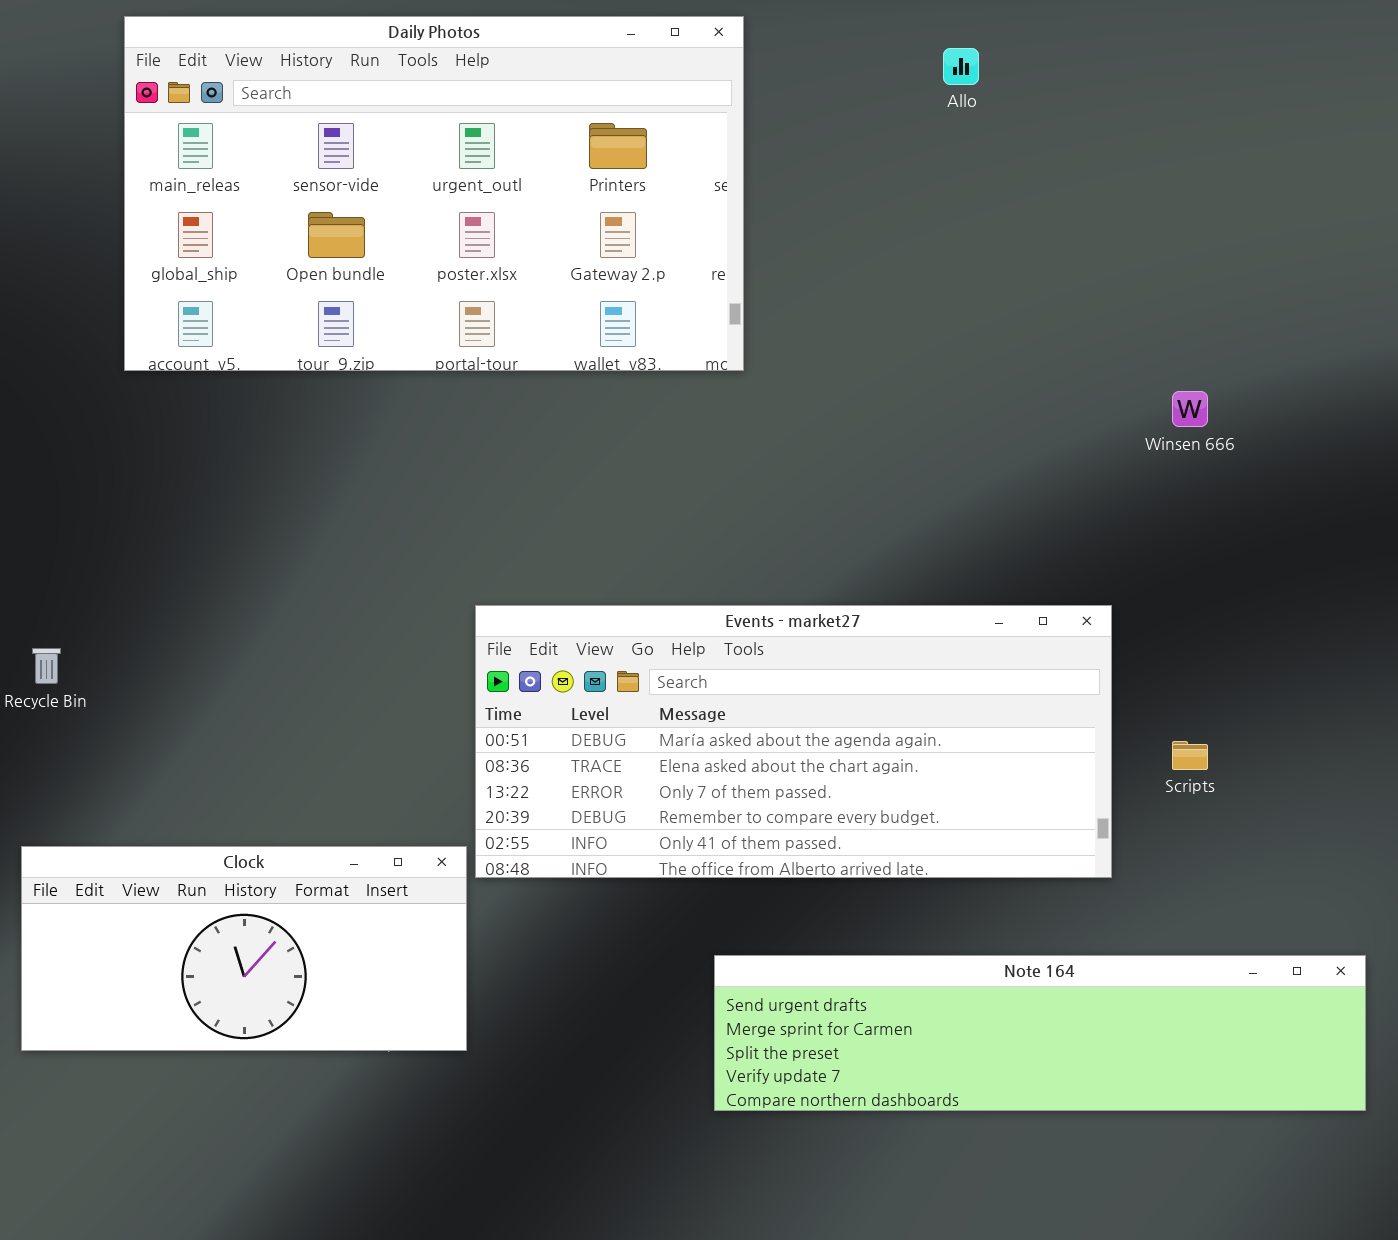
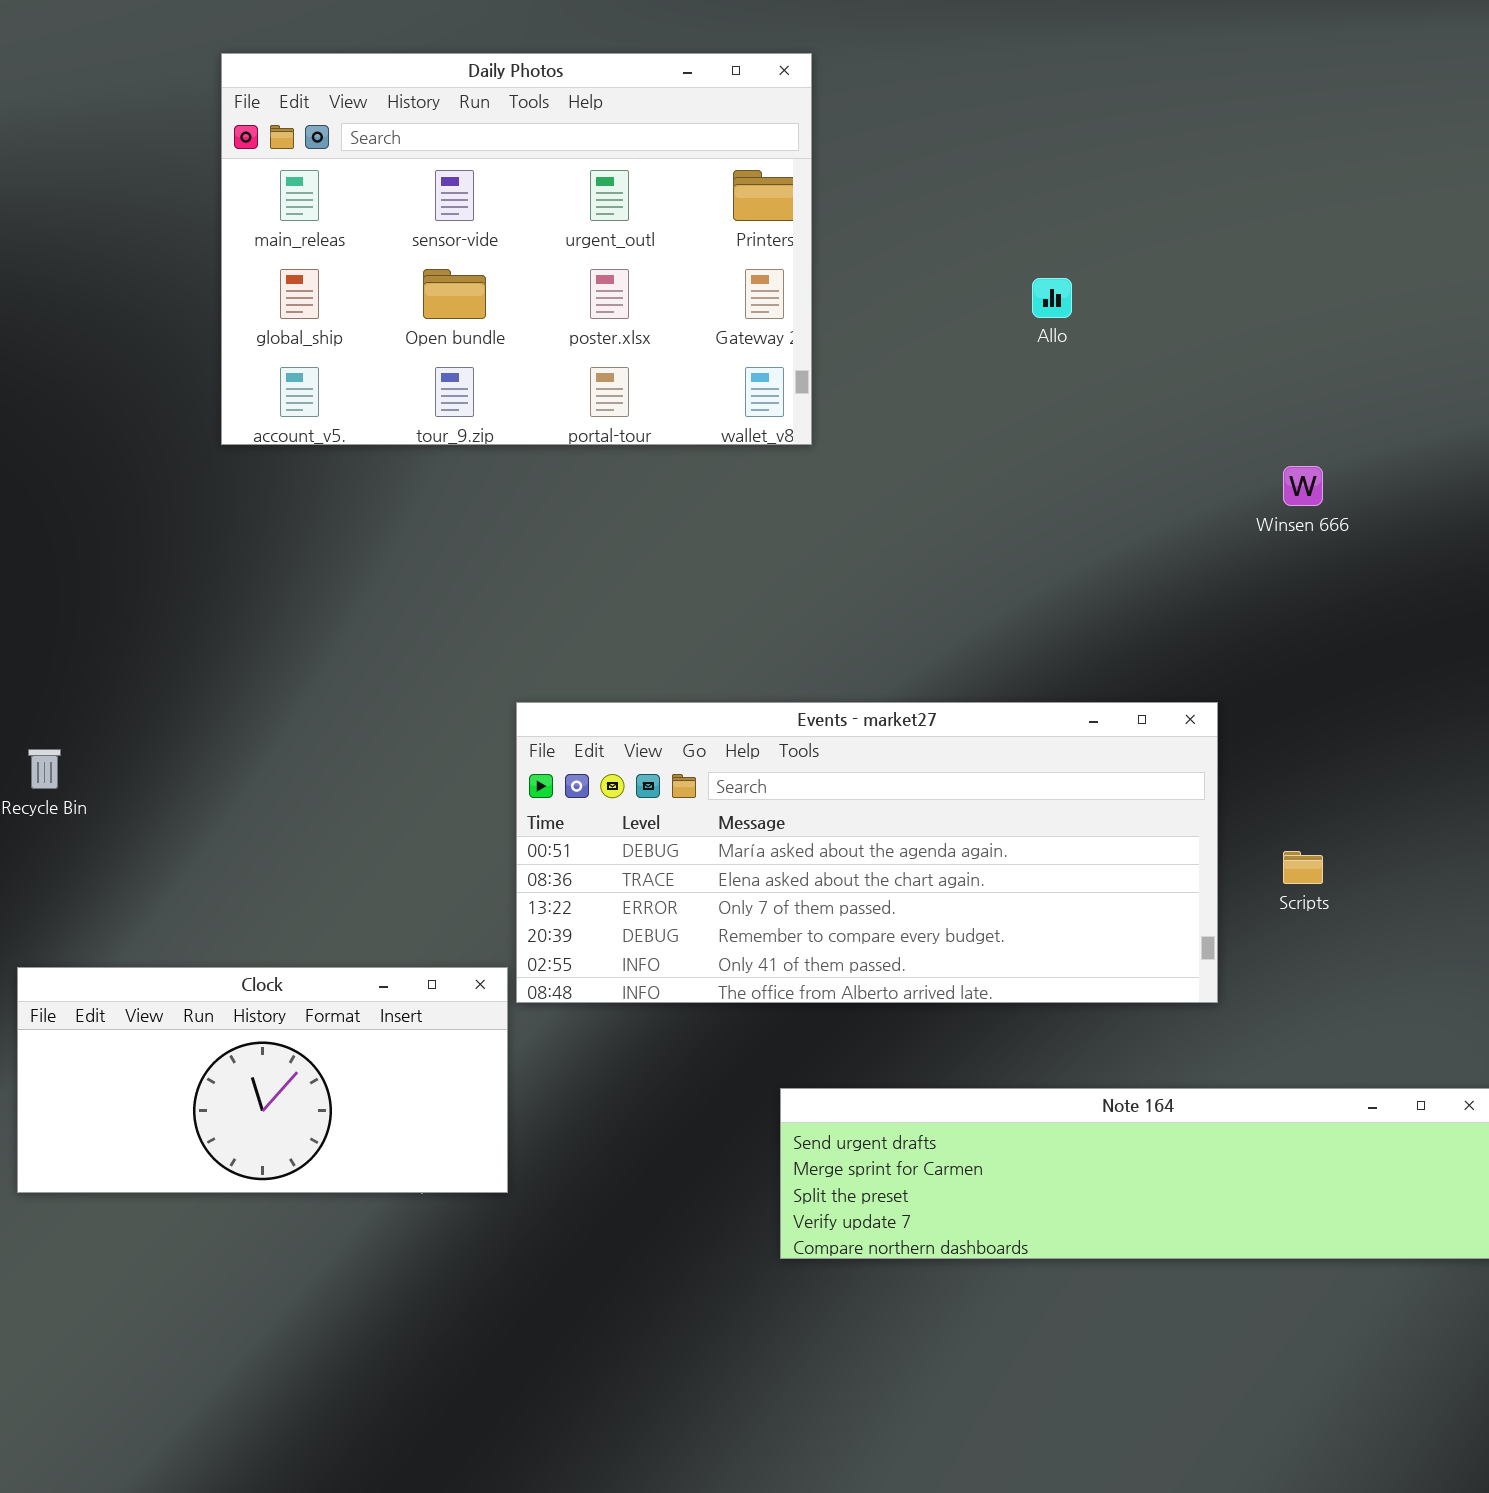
Daily Photos: [124,16,744,371] -> [221,53,812,445], resized
Allo: [943,48,979,85] -> [1032,278,1072,318], moved

